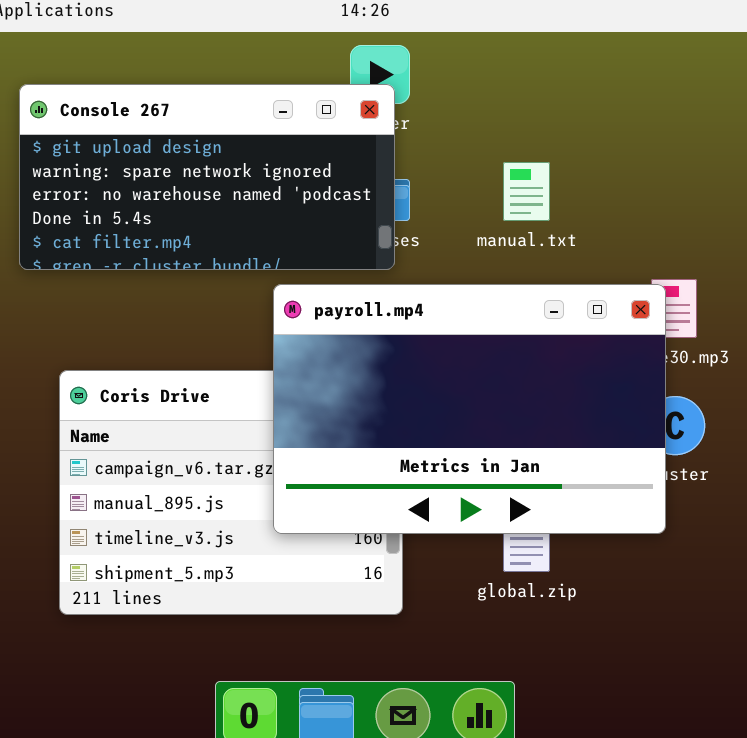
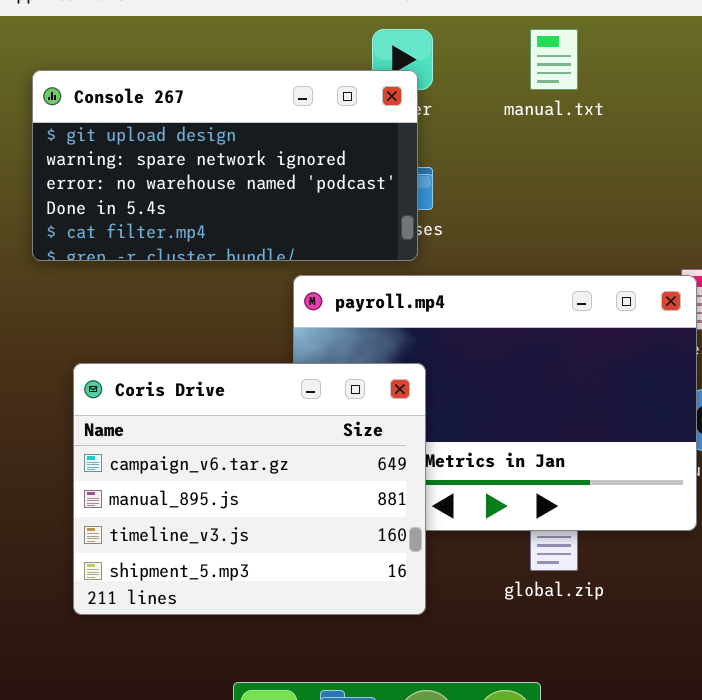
manual.txt: [503,162,550,221] -> [530,29,578,90], moved
Coris Drive: [59,370,403,615] -> [73,363,426,615], raised

